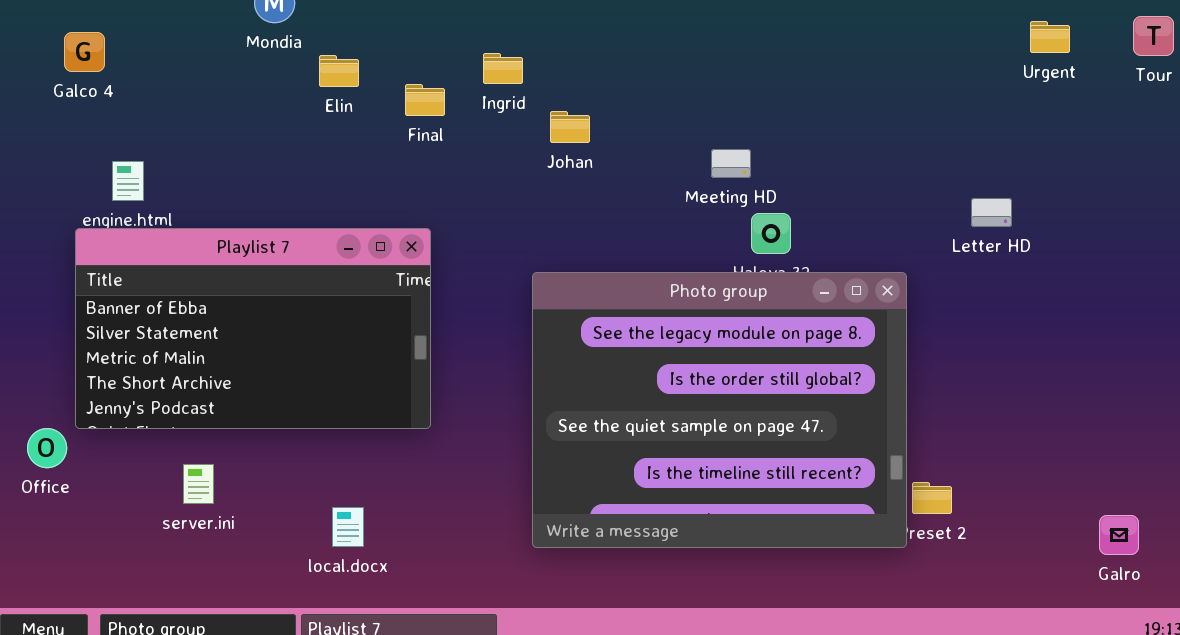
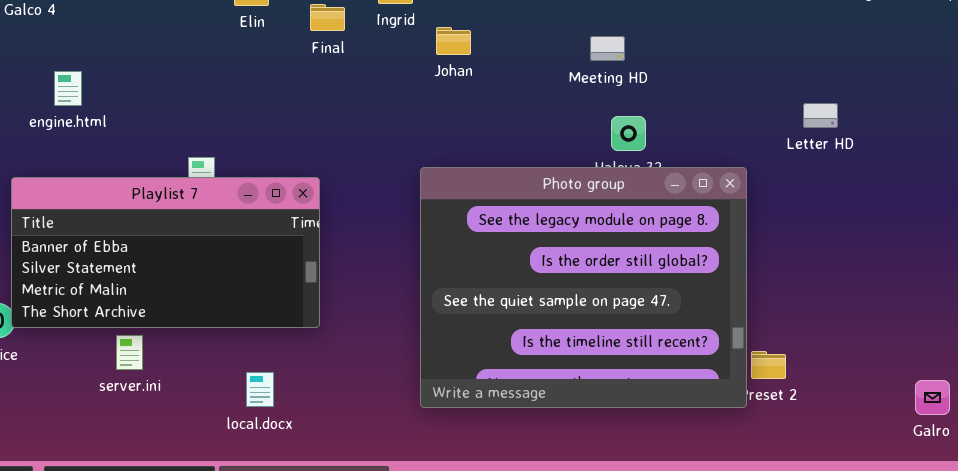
Meeting HD: [711,149,751,178] -> [590,36,625,61], moved
Playlist 7: [75,228,431,429] -> [11,177,320,328], moved, resized

